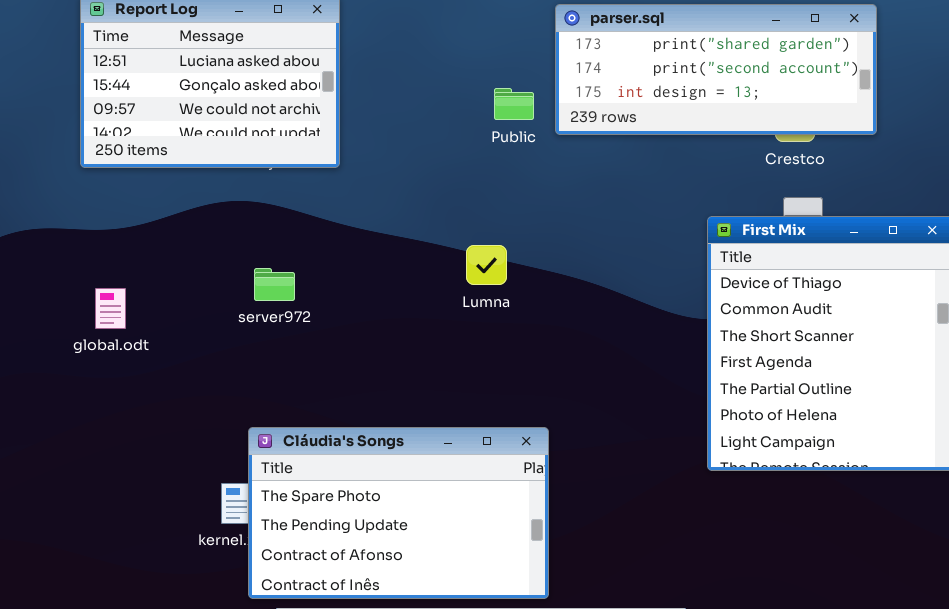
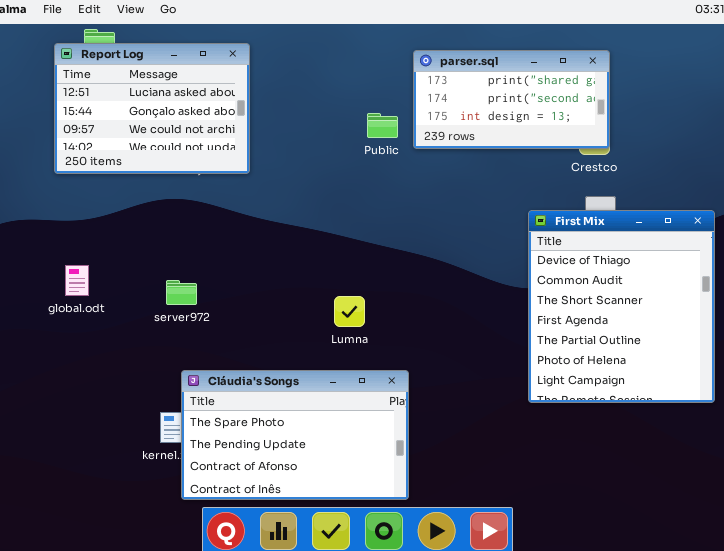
parser.sql: [555,4,877,135] -> [413,50,610,149], resized
Lumna: [466,245,507,285] -> [334,296,365,327], moved
server972: [254,268,295,301] -> [166,280,197,305], moved

